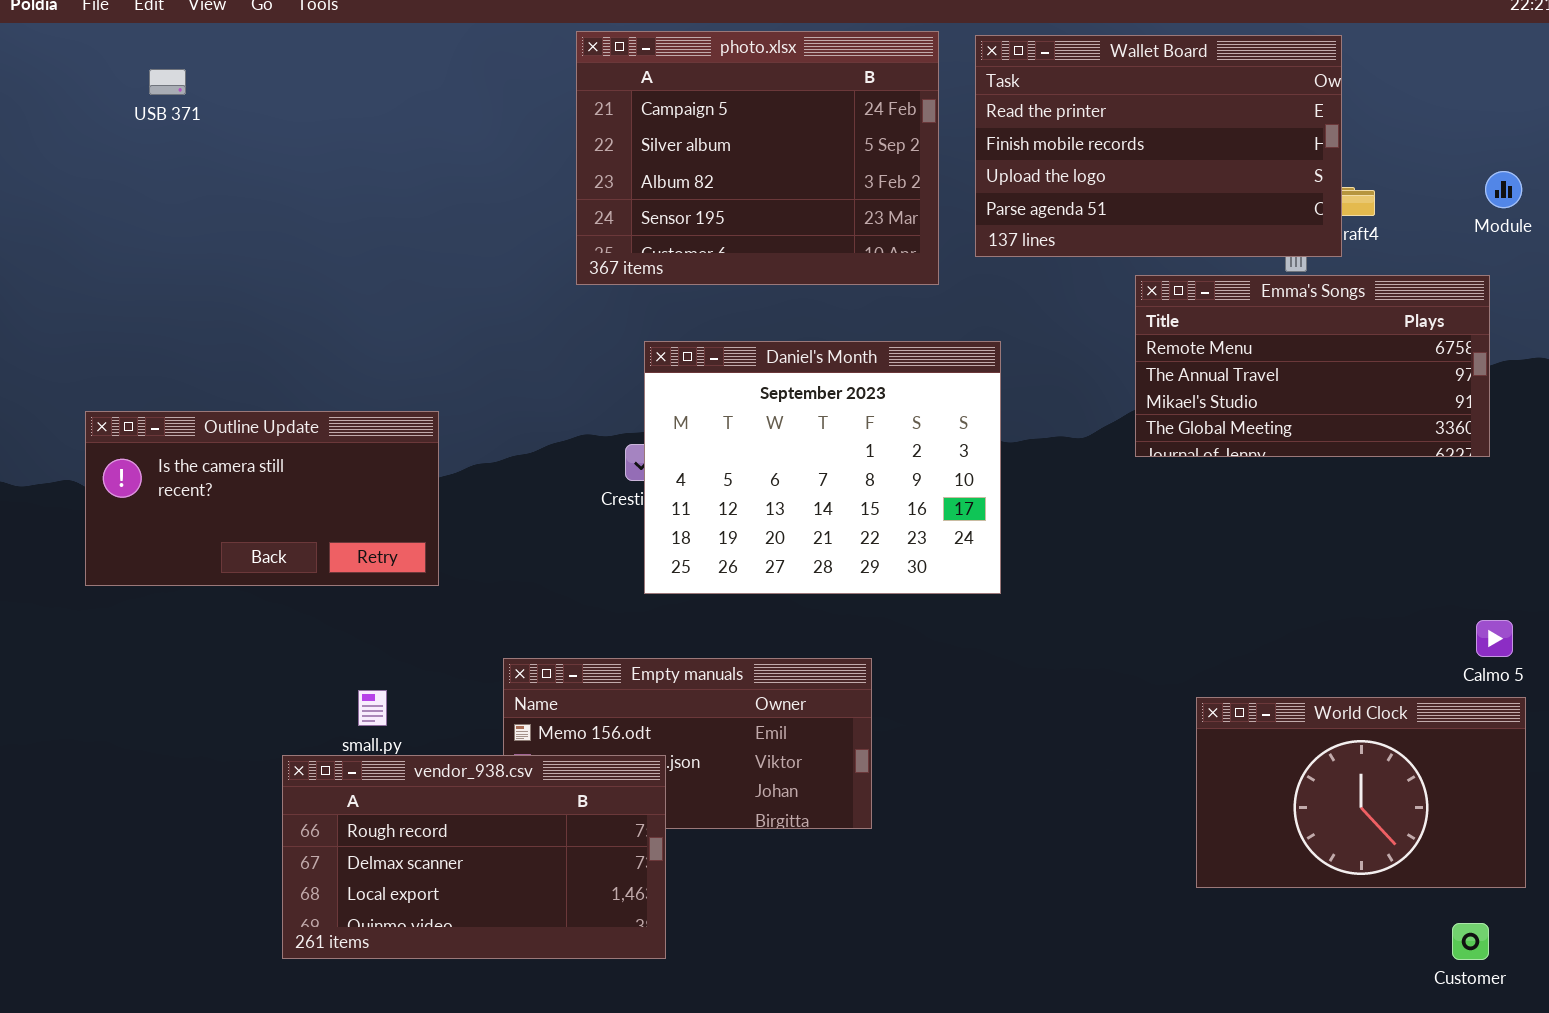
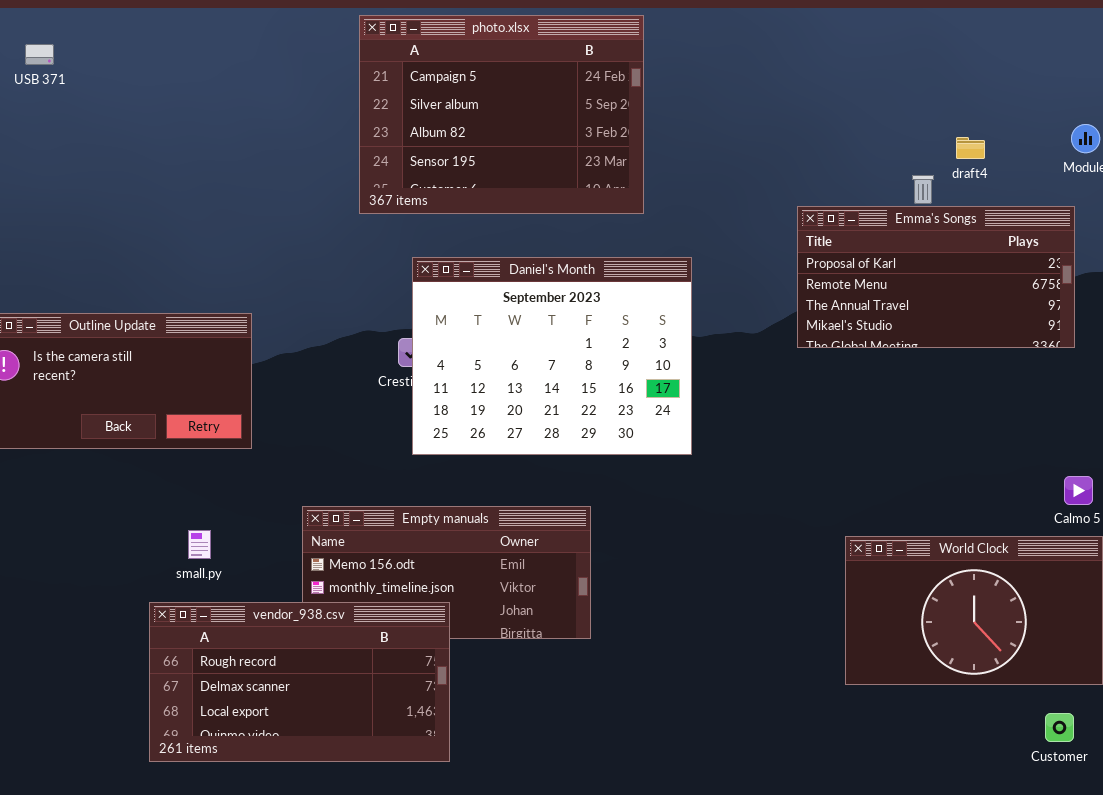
Wallet Board: [975,35,1342,257] -> none, closed
Emma's Songs: [1135,275,1490,457] -> [797,206,1075,348], scrolled up 1 row
vendor_938.csv: [282,755,666,959] -> [149,602,450,762], moved

